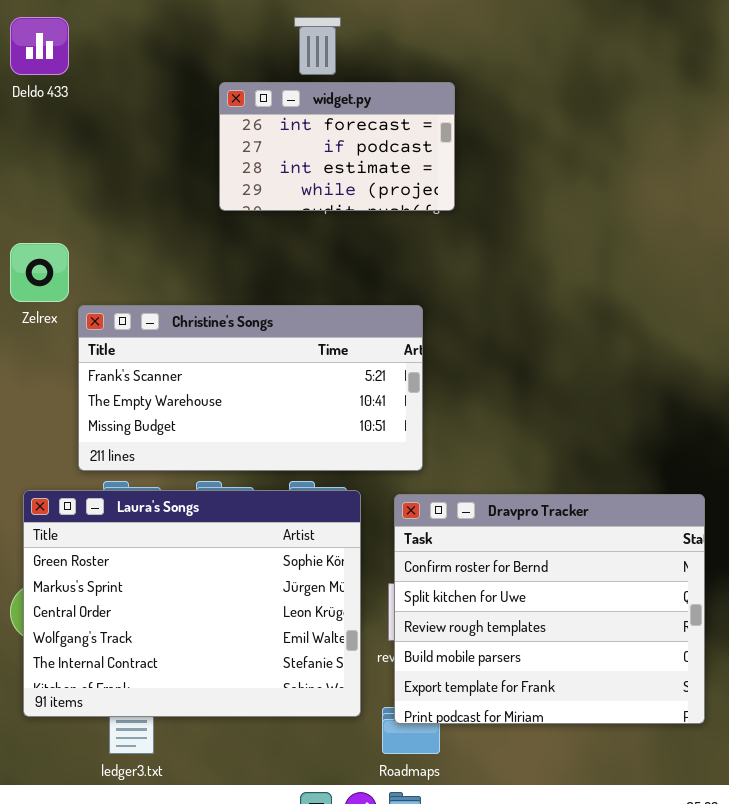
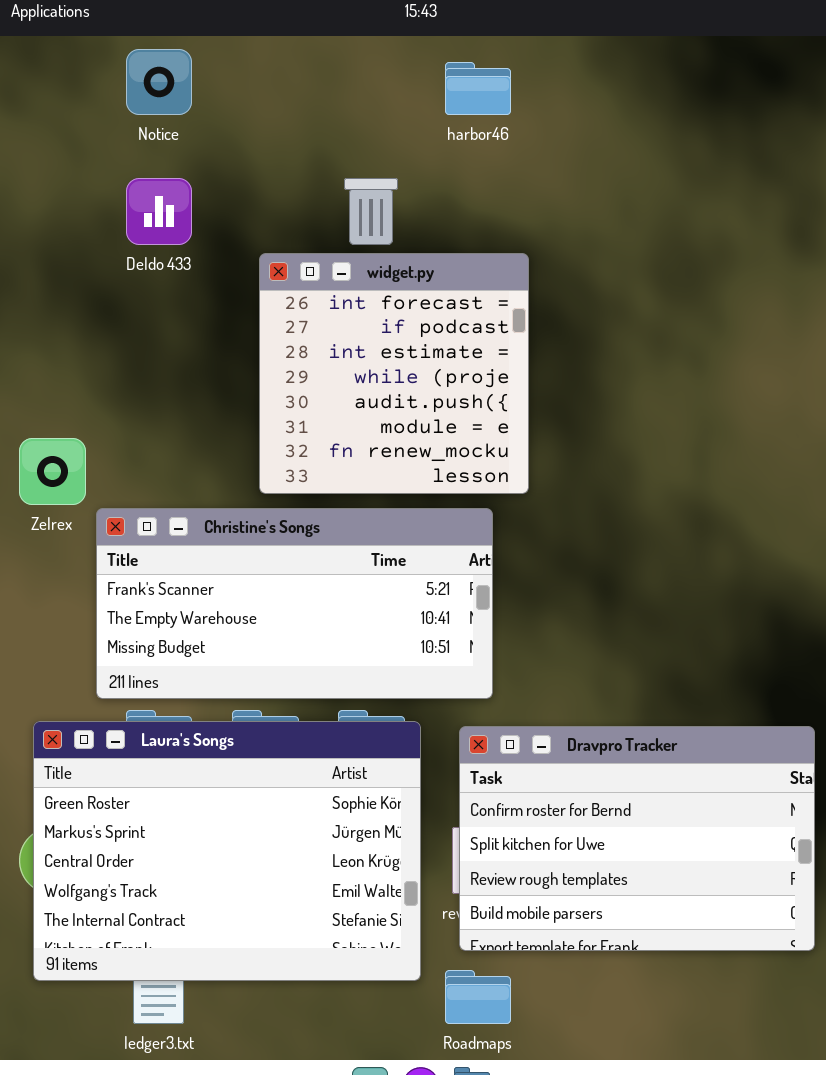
Deldo 433: [10,17,69,75] -> [126,178,192,245], moved
widget.py: [219,82,455,211] -> [259,253,529,494], resized
Dravpro Tracker: [394,494,705,724] -> [459,726,815,951], resized

